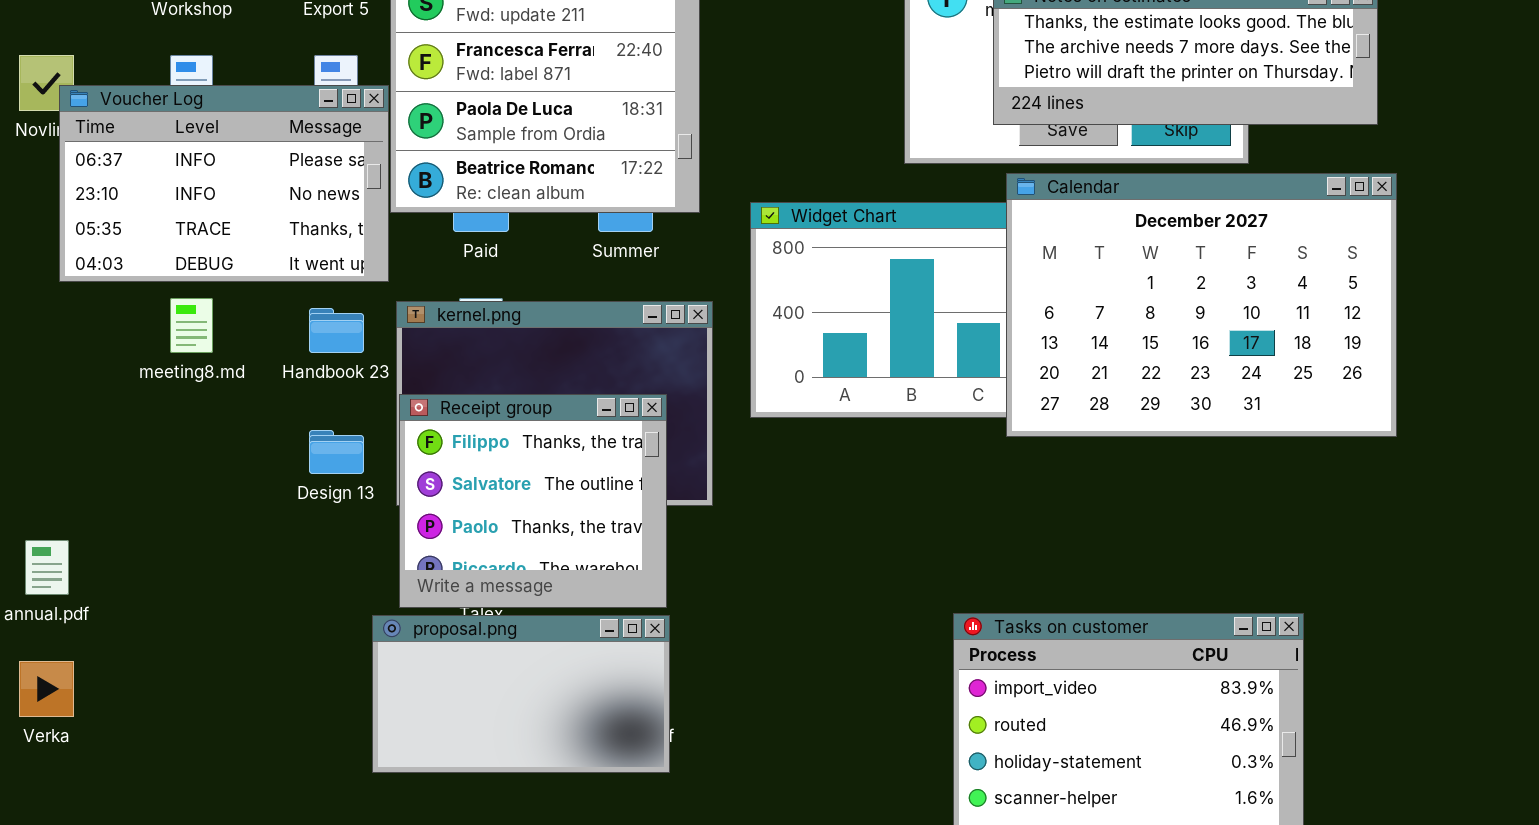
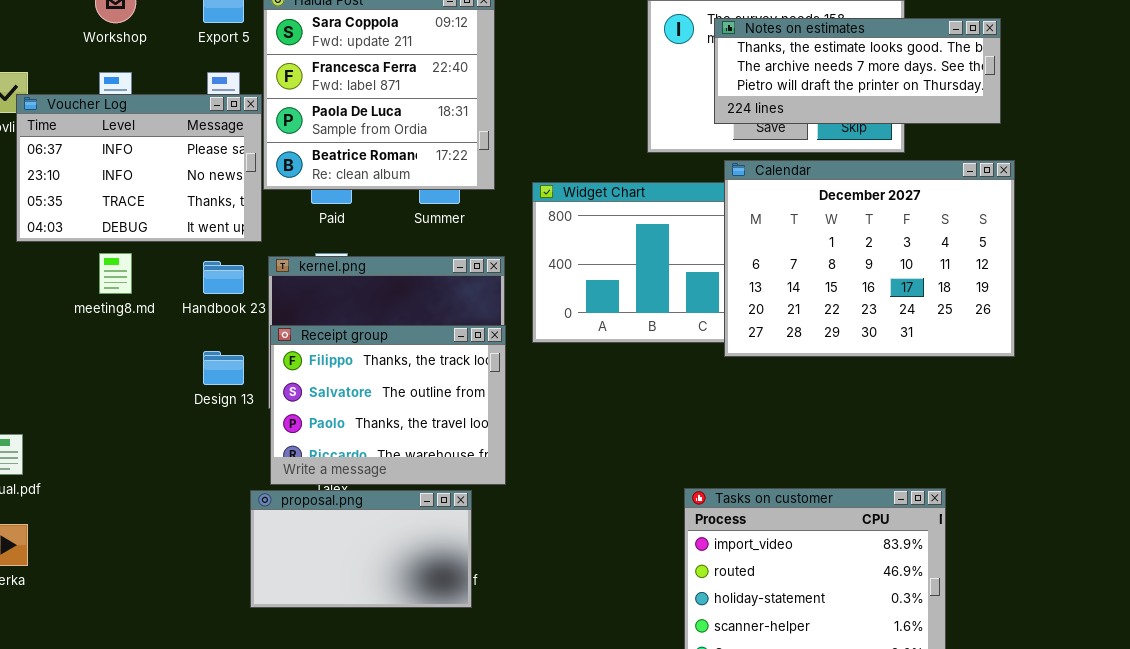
Receipt group: [399,394,667,608] -> [270,325,506,485], resized

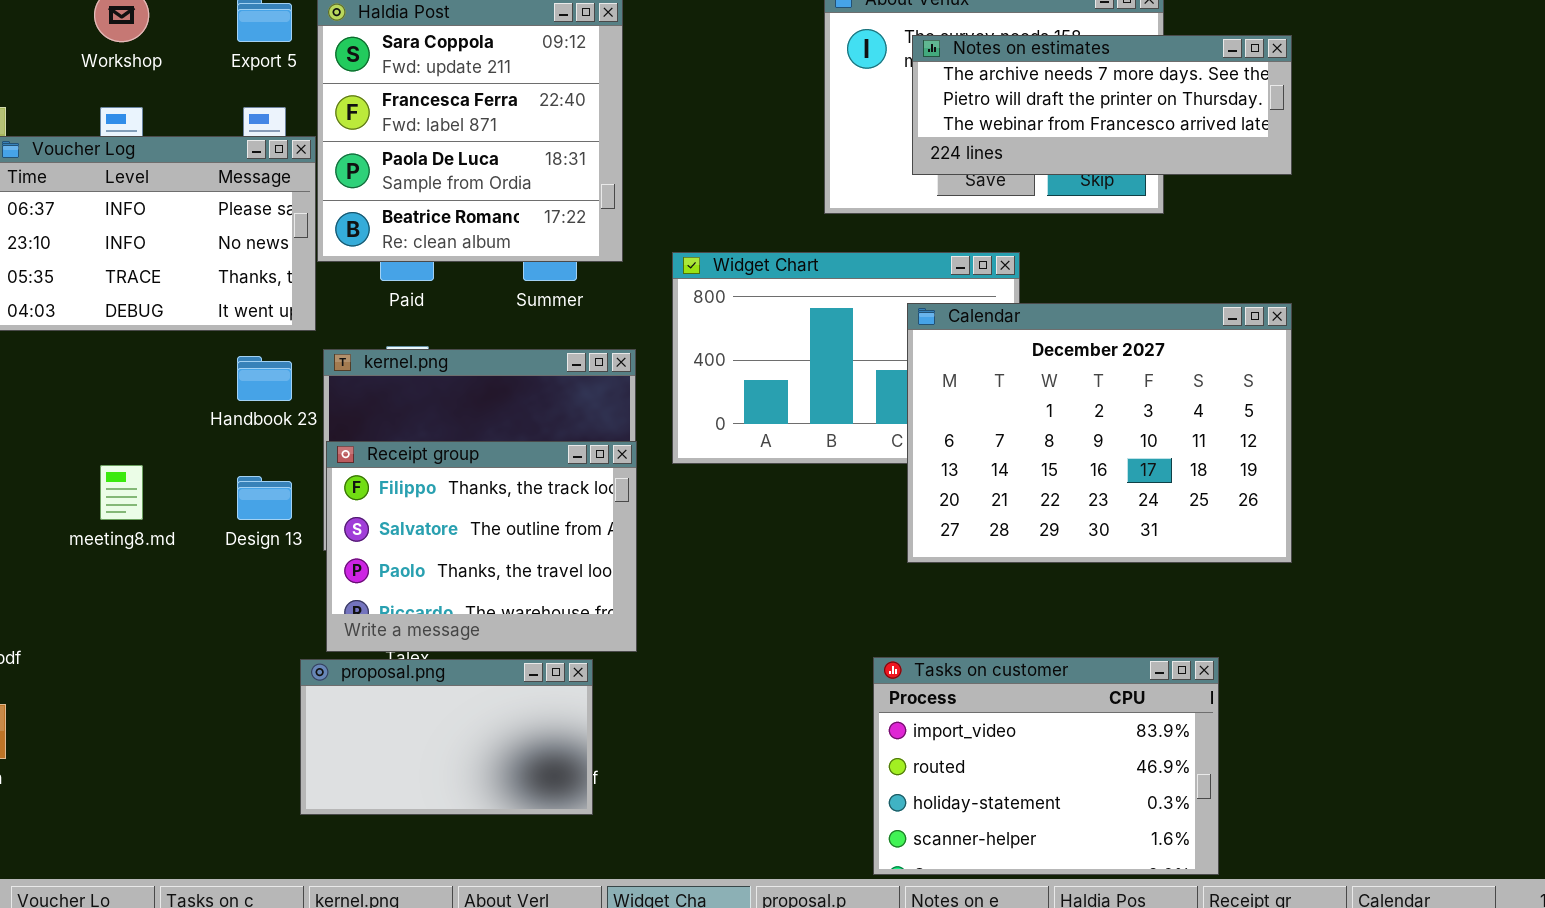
Notes on estimates: [714,18,1001,124] -> [912,35,1292,175], scrolled down 1 row
Calendar: [724,160,1015,357] -> [907,303,1292,563], moved
meeting8.md: [99,253,132,294] -> [100,465,143,520], moved

